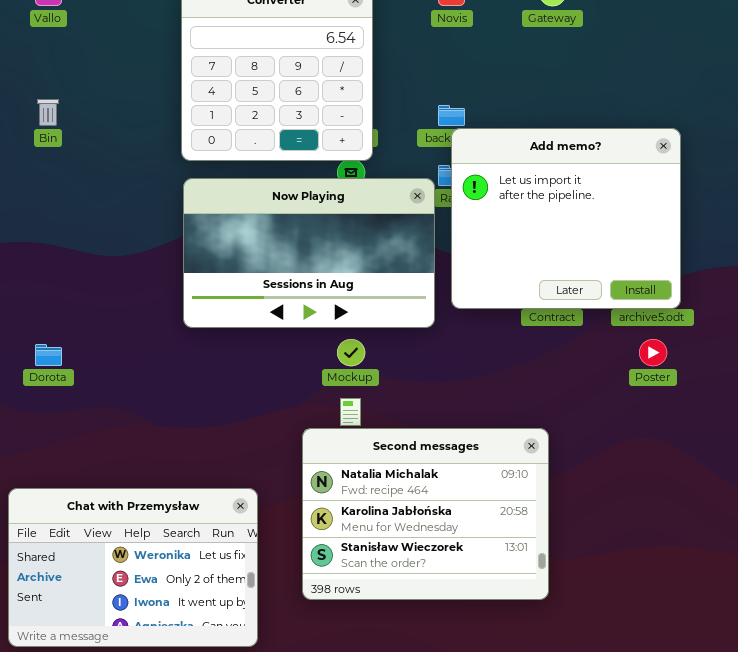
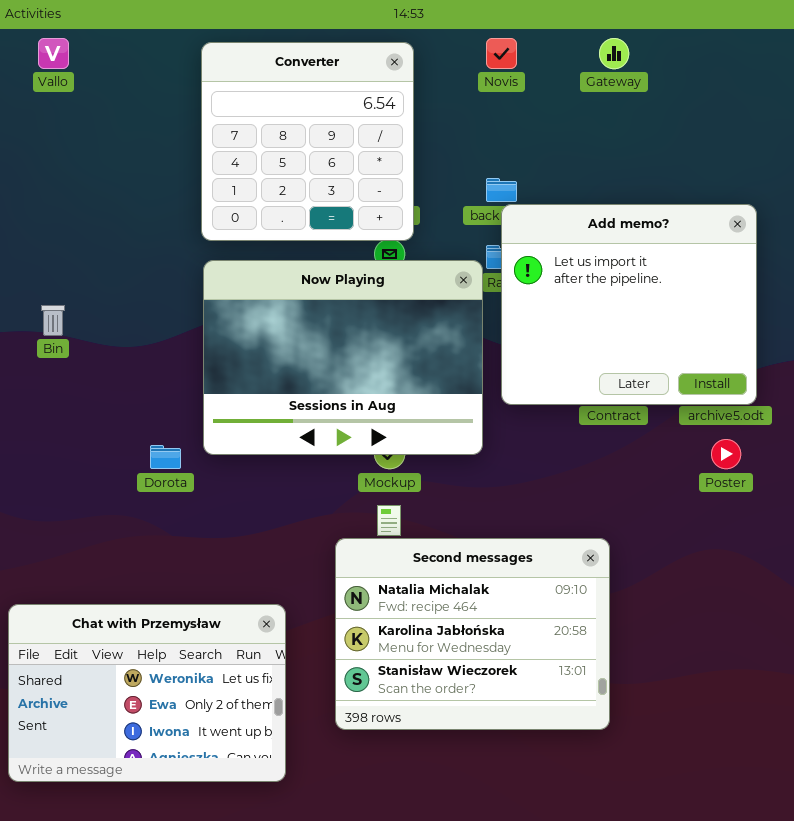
Bin: [37,99,59,126] -> [41,305,65,336], moved
Now Playing: [183,178,435,328] -> [203,260,483,455], resized
Dorota: [35,344,62,366] -> [150,445,181,469], moved

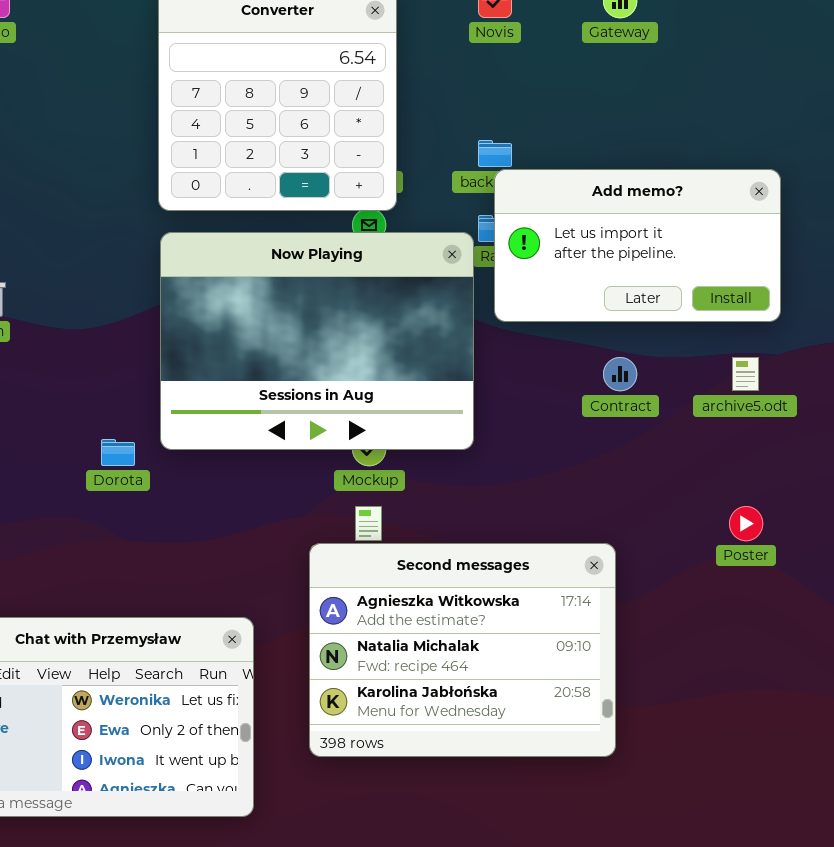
Add memo?: [501,204,757,405] -> [494,169,781,322], resized
Poster: [711,439,741,469] -> [729,506,763,541], moved
Second messages: [335,538,610,730] -> [309,543,616,757], scrolled up 1 row

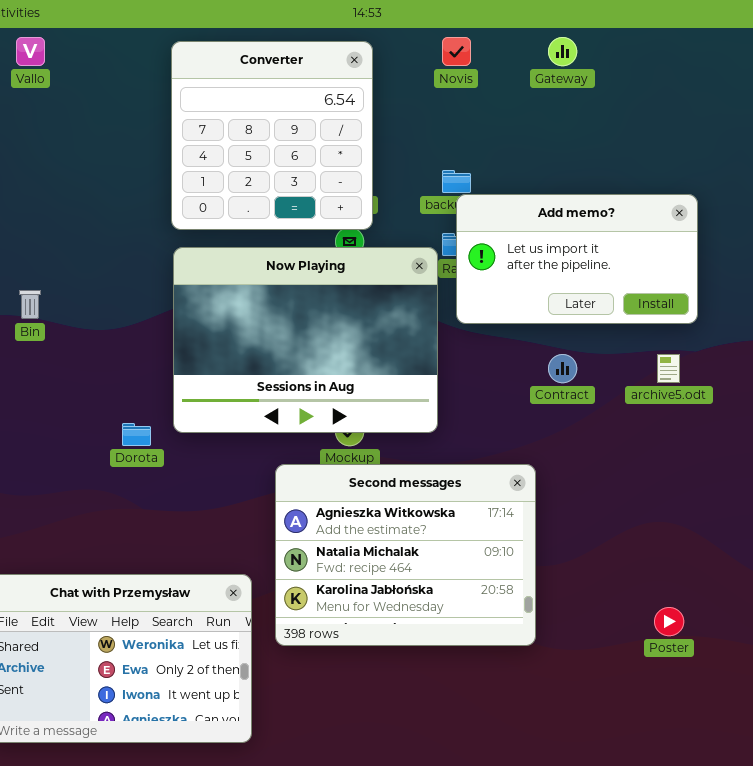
Poster: [729,506,763,541] -> [654,607,684,636], moved
Second messages: [309,543,616,757] -> [275,464,536,646], moved

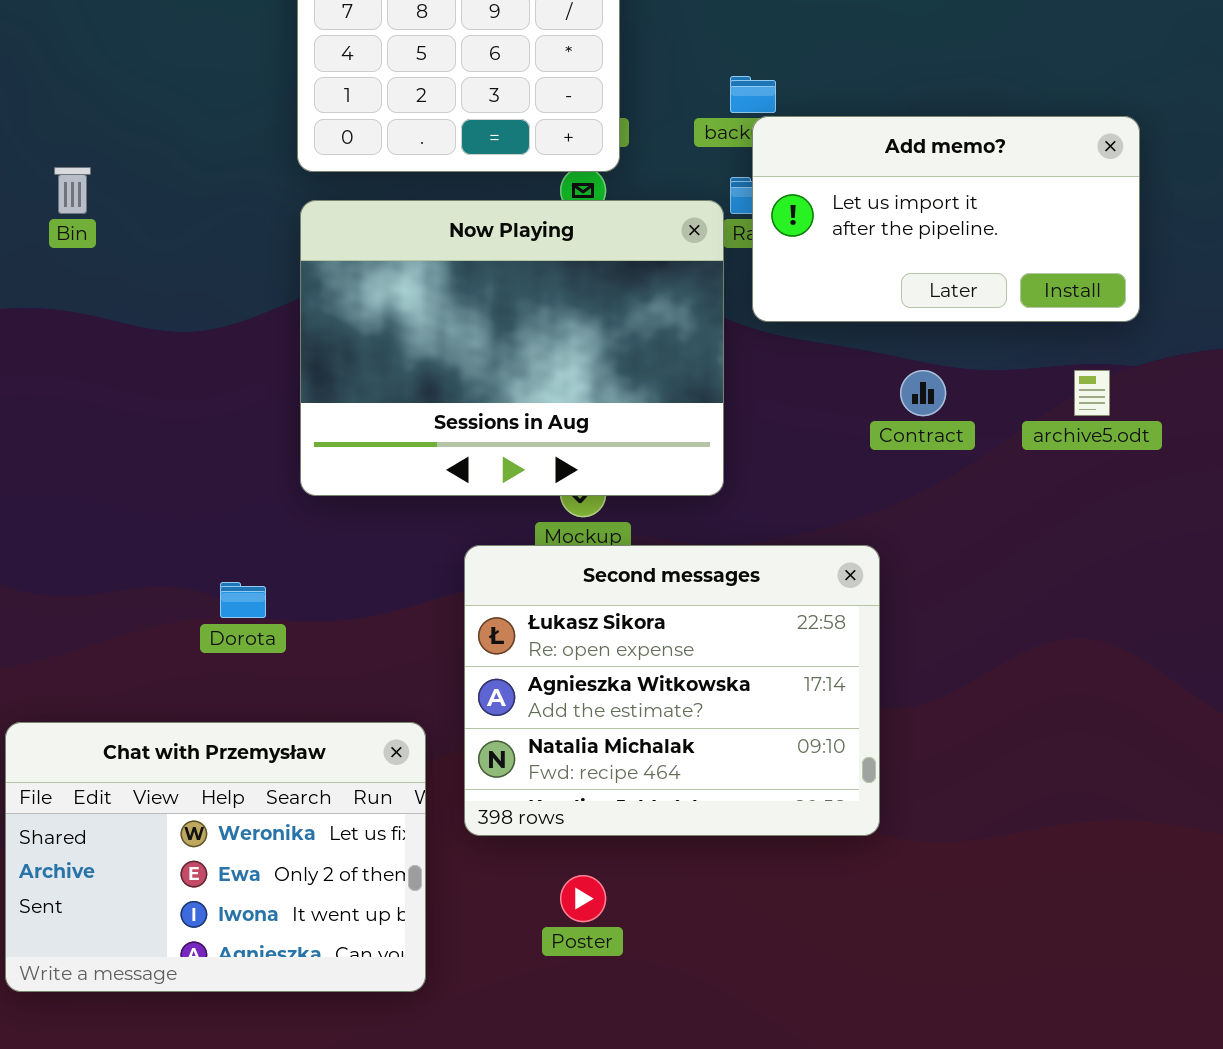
Bin: [19,290,41,319] -> [54,167,91,214], moved
Dorota: [122,423,151,446] -> [220,582,266,618], moved
Second messages: [275,464,536,646] -> [464,545,880,836], scrolled up 1 row
Poster: [654,607,684,636] -> [560,875,606,922], moved

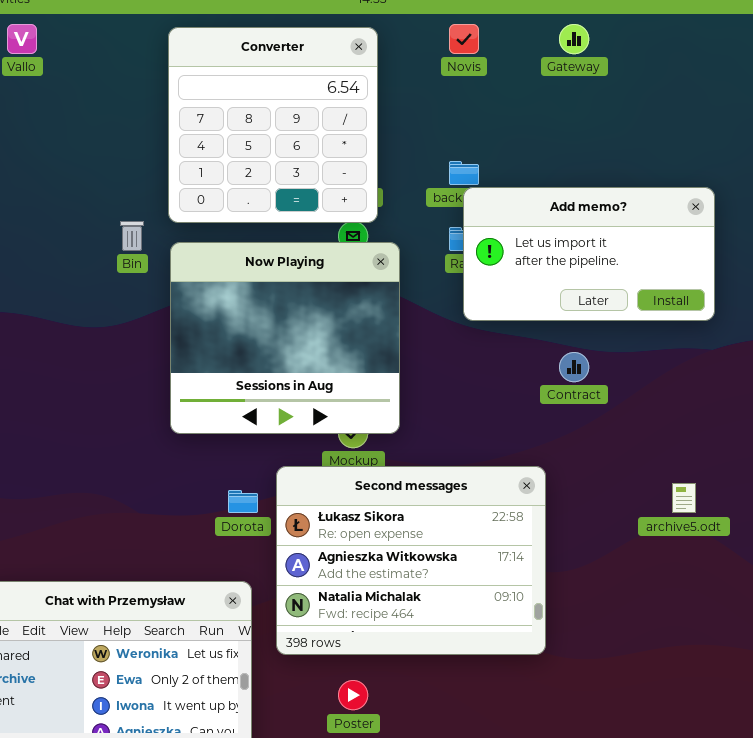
Bin: [54,167,91,214] -> [120,221,144,251], moved
Now Playing: [300,200,724,496] -> [170,242,400,434], resized
archive5.odt: [1074,370,1110,416] -> [672,483,696,513], moved
Dorota: [220,582,266,618] -> [228,490,258,513], moved

